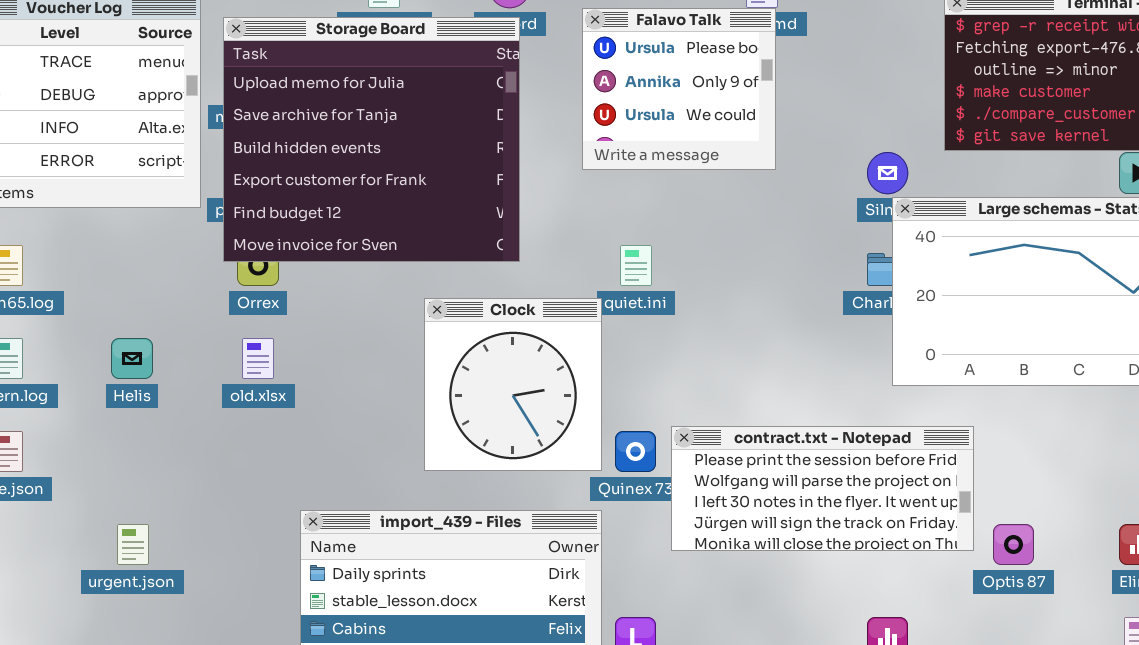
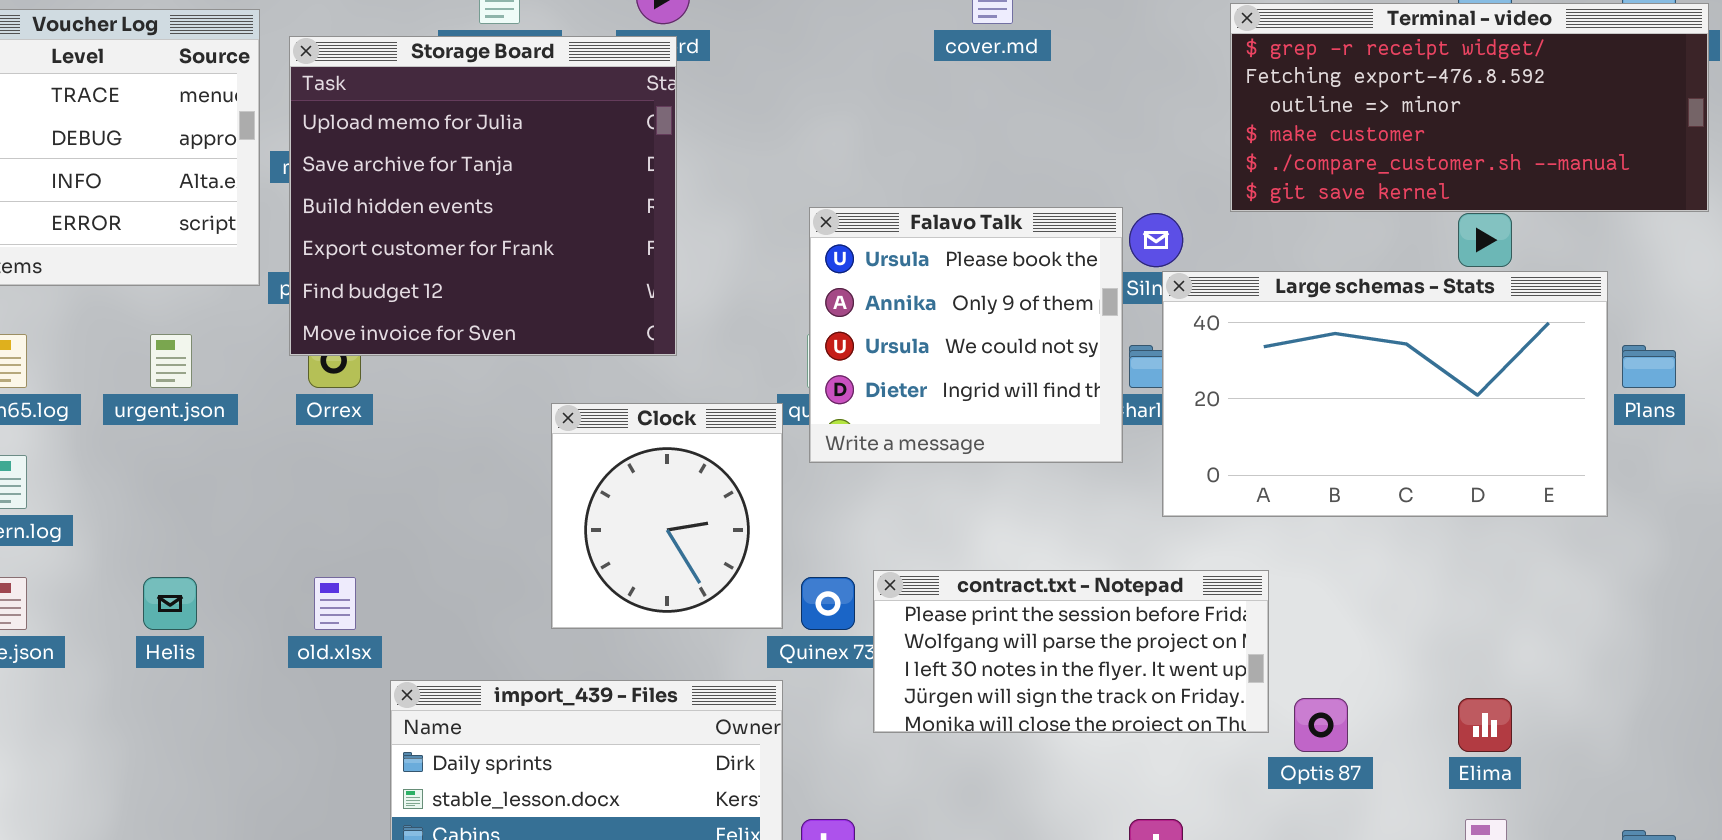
Falavo Talk: [582,8,776,170] -> [809,207,1123,463], moved, resized
Helis: [111,338,153,379] -> [143,577,197,630], moved
old.xlsx: [242,338,274,379] -> [314,577,356,630], moved
urgent.json: [117,524,149,565] -> [150,334,192,388], moved

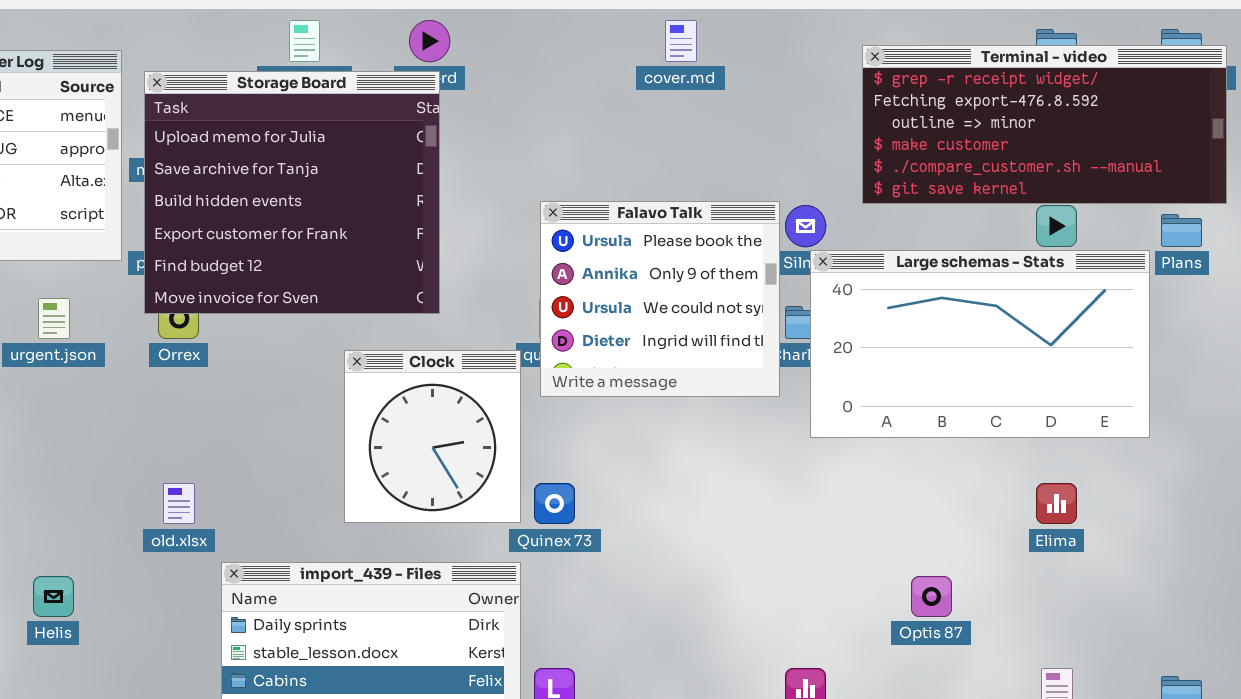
Plans: [1622,345,1676,388] -> [1161,214,1202,247], moved
contract.txt - Notepad: [873,570,1269,733] -> none, closed
Helis: [143,577,197,630] -> [33,576,74,617], moved
Elima: [1458,698,1512,752] -> [1036,483,1077,524], moved

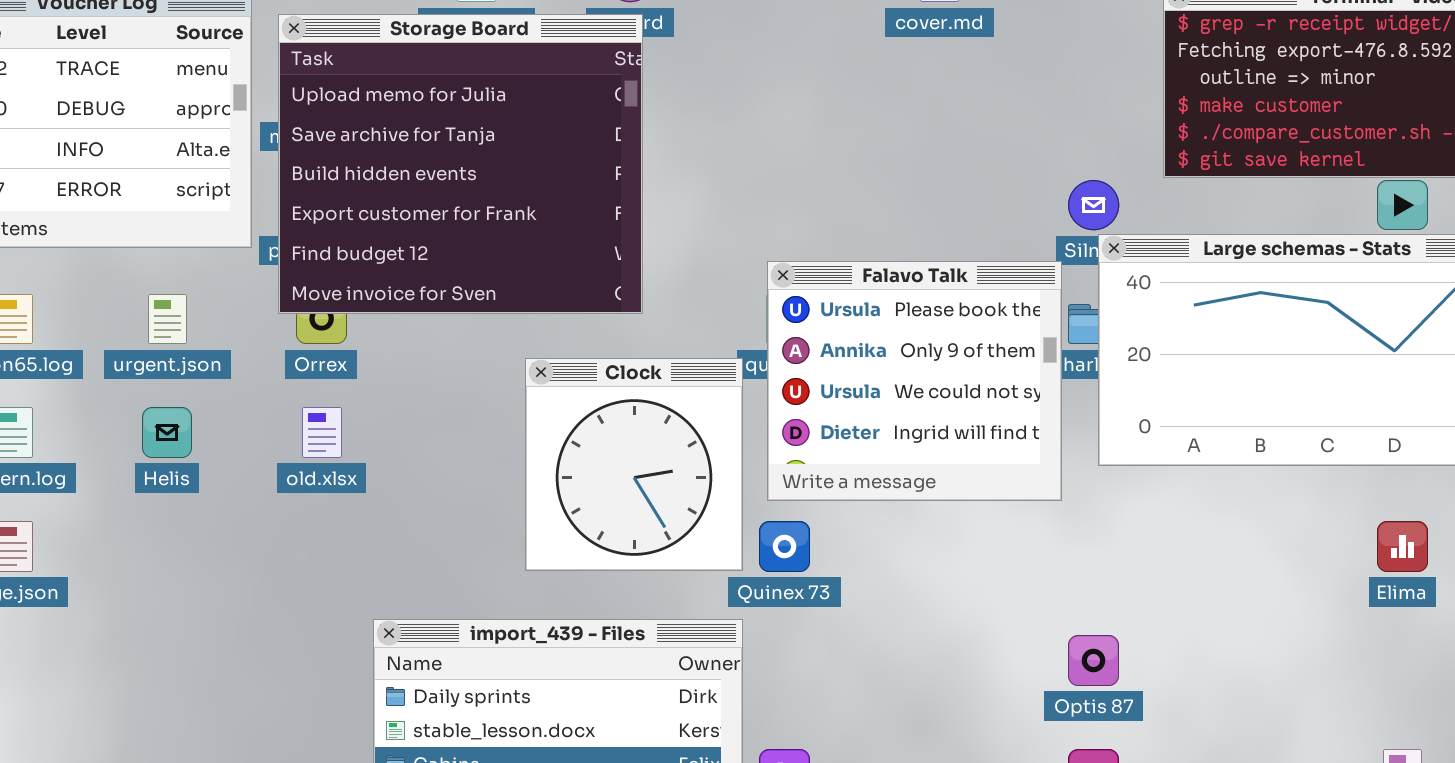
Falavo Talk: [540,201,780,397] -> [767,261,1062,501], moved
old.xlsx: [163,483,195,524] -> [302,407,342,458], moved
Helis: [33,576,74,617] -> [142,407,192,458], moved
Optis 87: [911,576,952,617] -> [1068,635,1119,686], moved

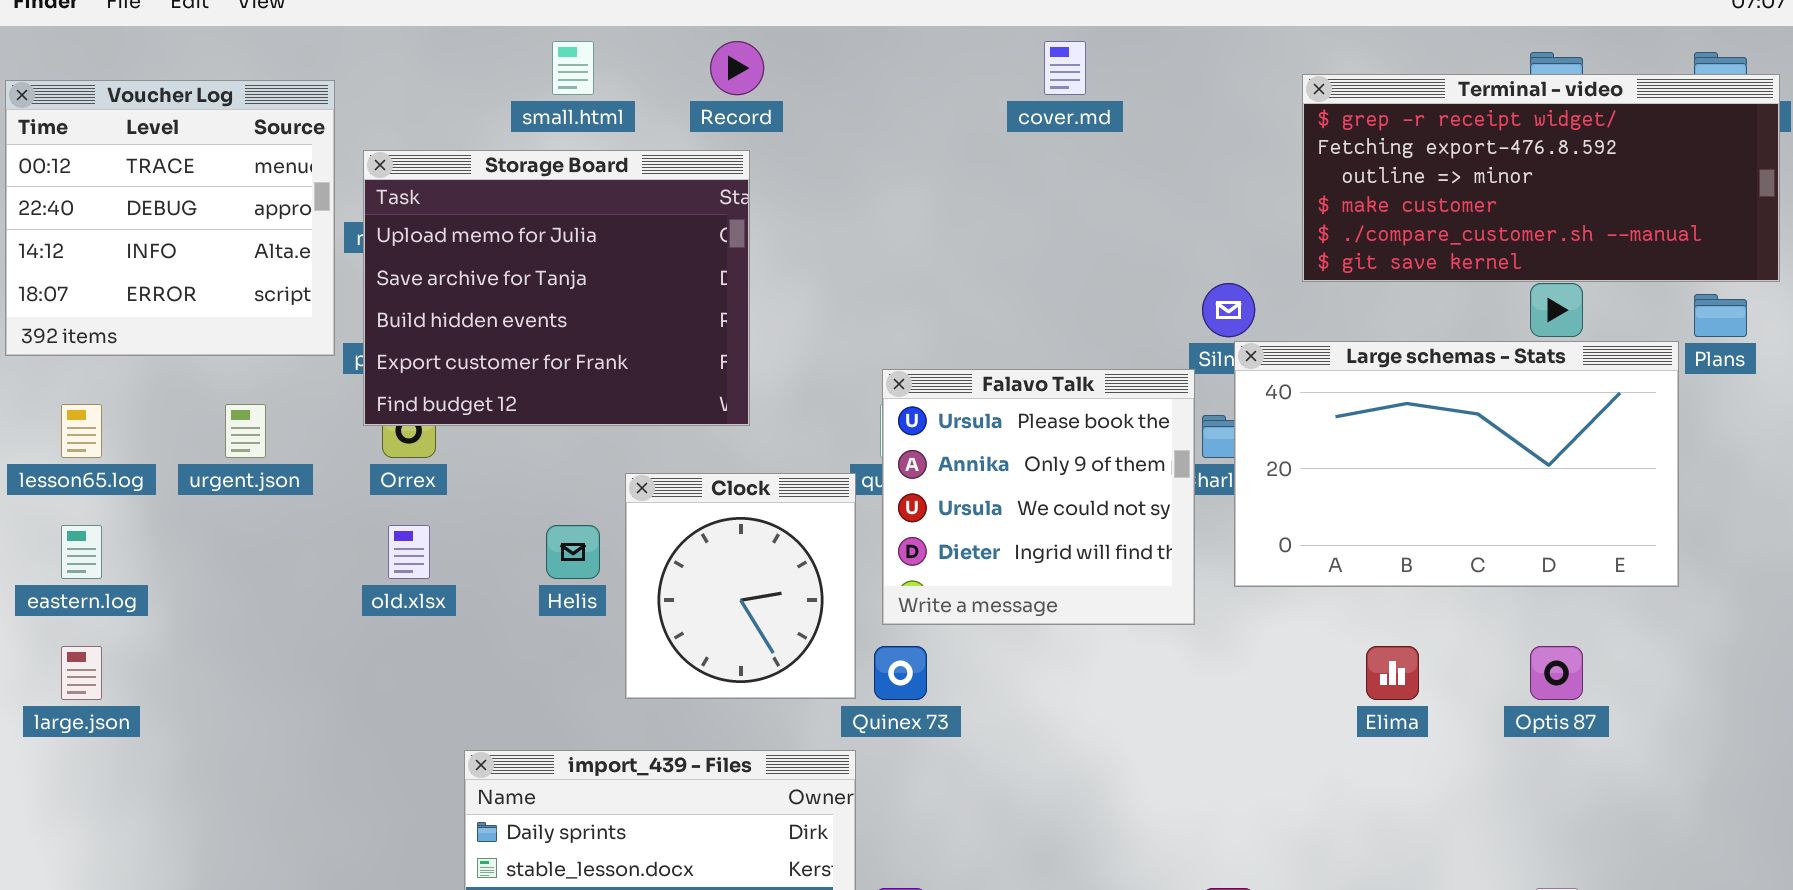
Storage Board: [278,14,643,314] -> [363,150,750,426], resized
Helis: [142,407,192,458] -> [546,525,600,579], moved
Elima: [1377,521,1428,572] -> [1366,646,1419,700], moved
Optis 87: [1068,635,1119,686] -> [1530,646,1583,700], moved

